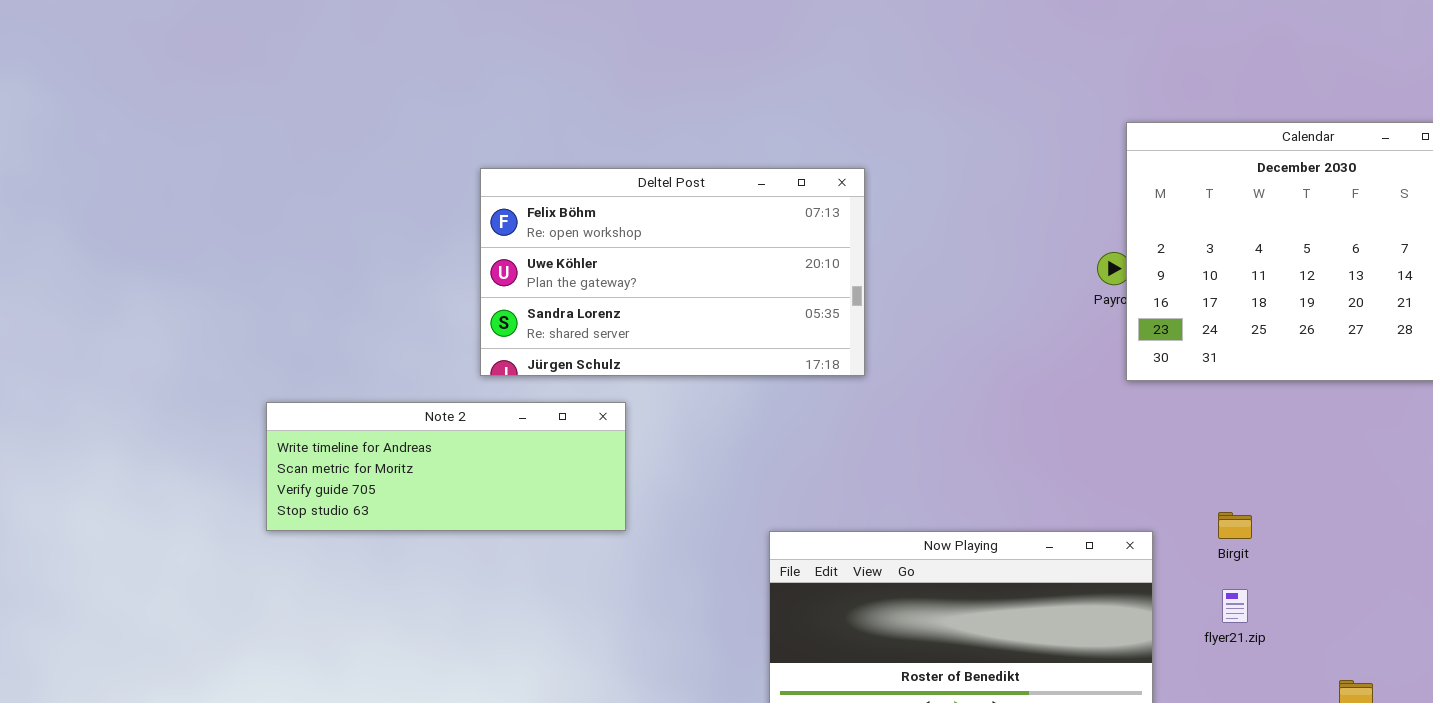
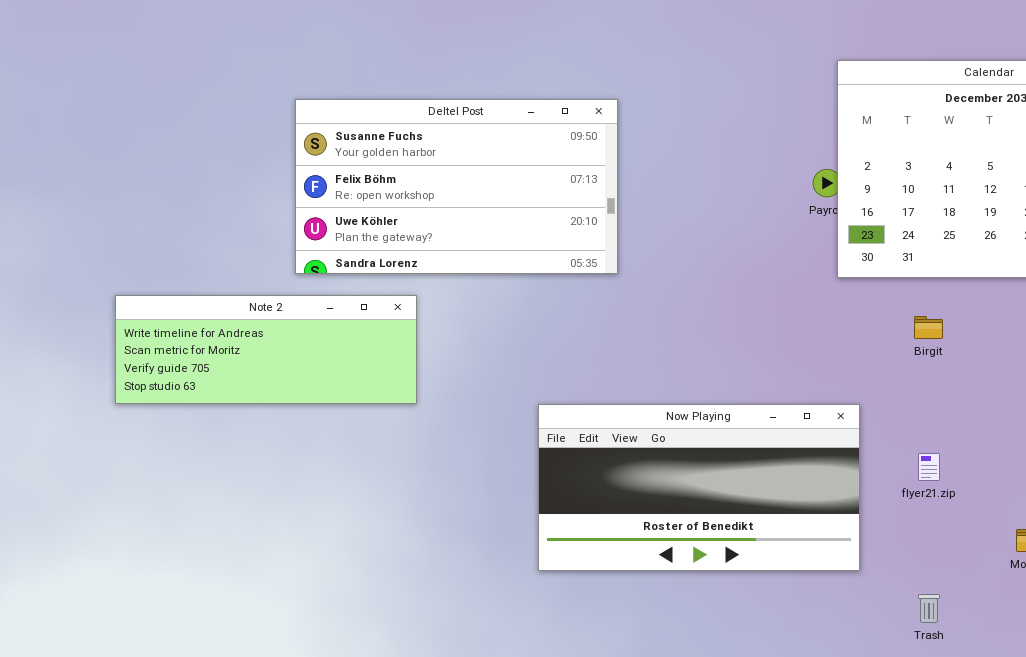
Deltel Post: [480,168,865,376] -> [295,99,618,274], scrolled up 1 row
Birgit: [1218,512,1252,539] -> [914,316,943,339], moved

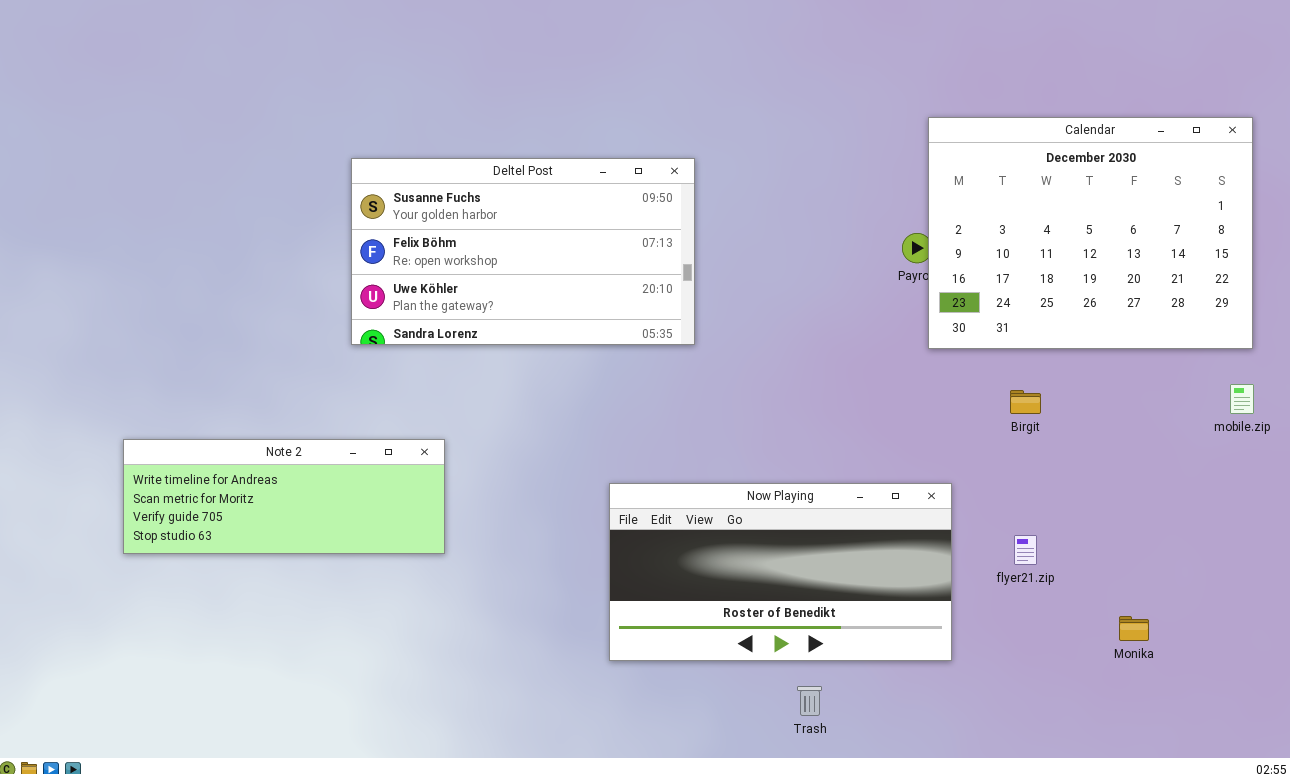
Note 2: [115,295,417,404] -> [123,439,445,554], moved
Trash: [918,594,940,623] -> [797,686,822,716], moved

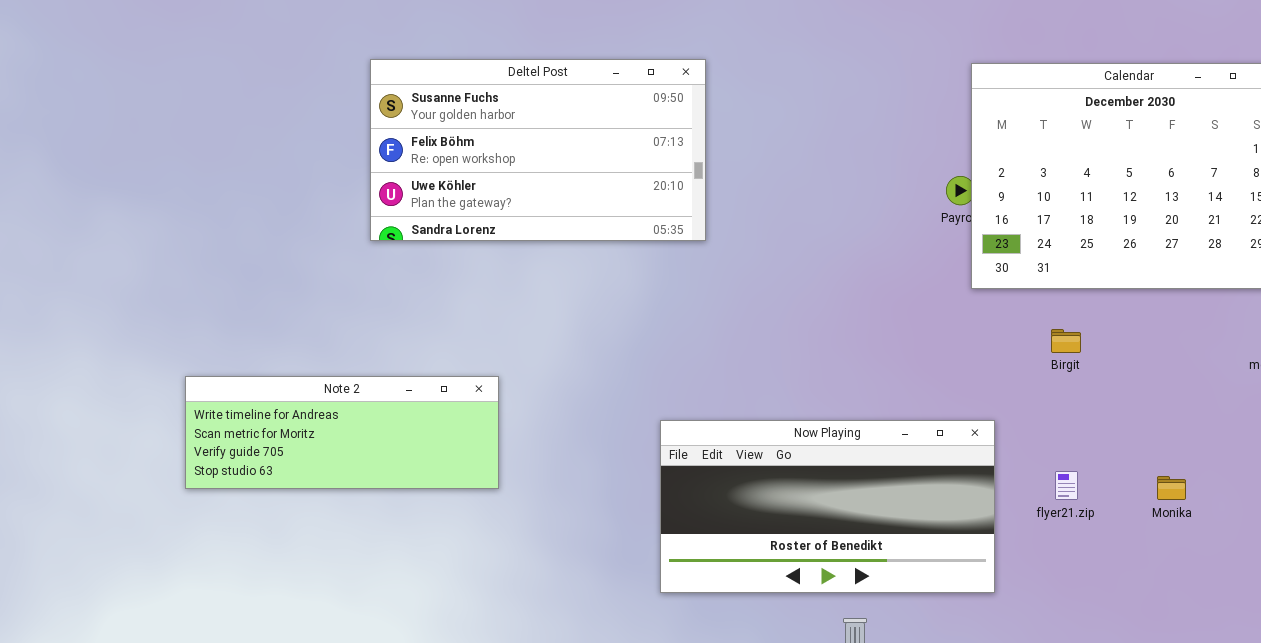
Deltel Post: [351,158,695,345] -> [370,59,706,241], moved
Monika: [1119,616,1149,641] -> [1157,476,1186,500], moved

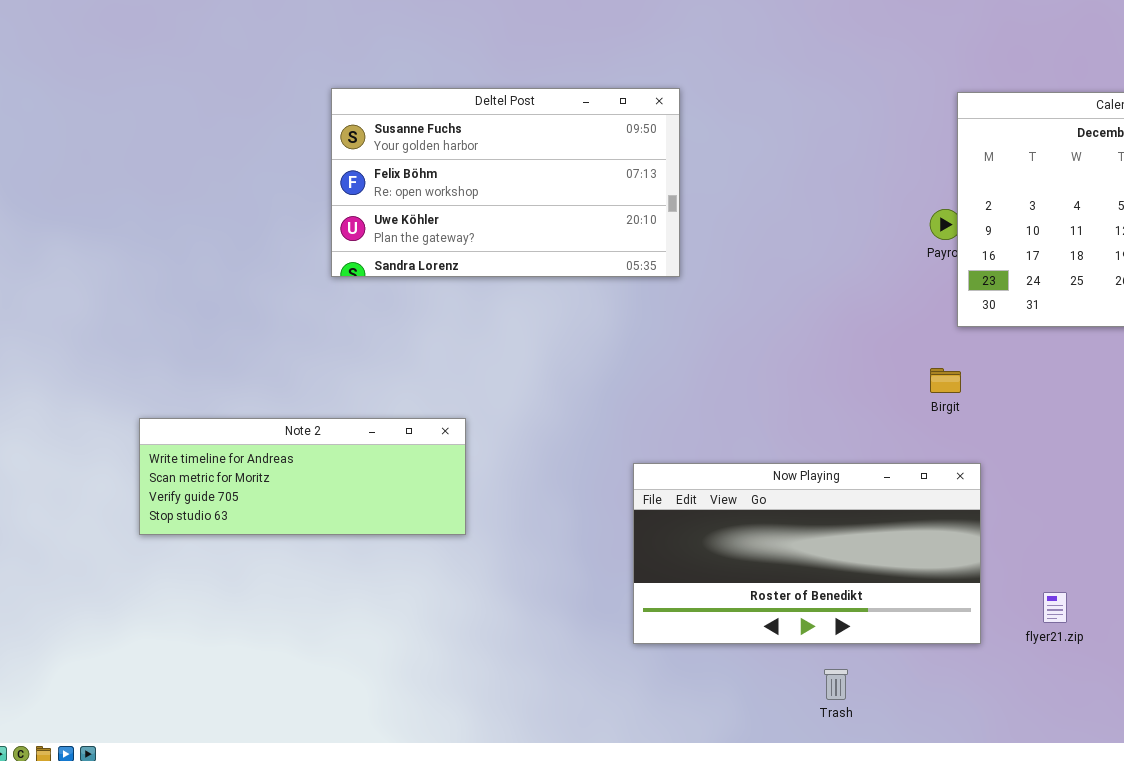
Birgit: [1051,329,1081,353] -> [930,368,961,393], moved
flyer21.zip: [1055,471,1078,500] -> [1043,592,1067,623], moved

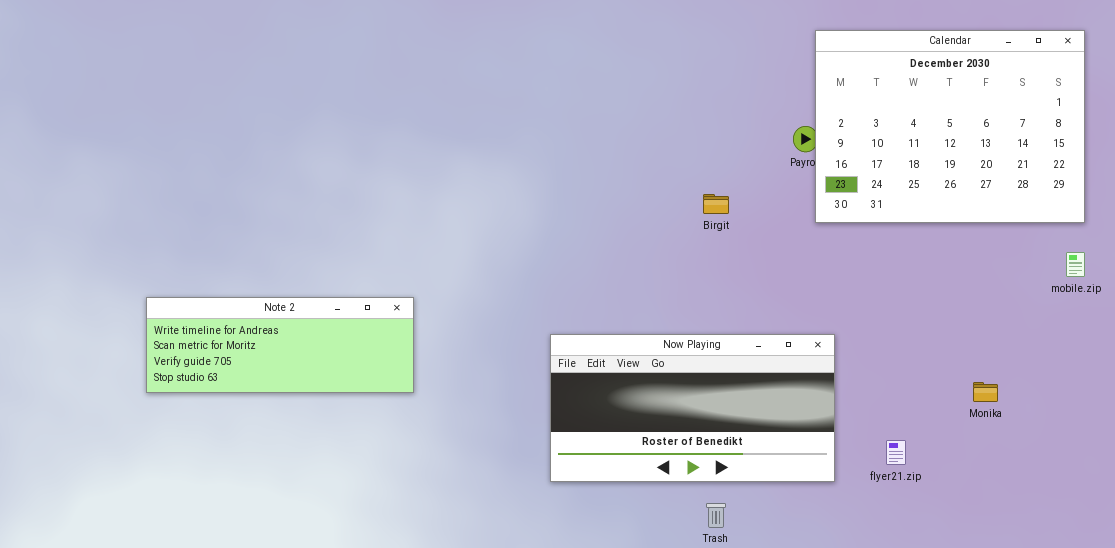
Deltel Post: [331,88,680,277] -> none, closed
Birgit: [930,368,961,393] -> [703,194,729,214], moved

